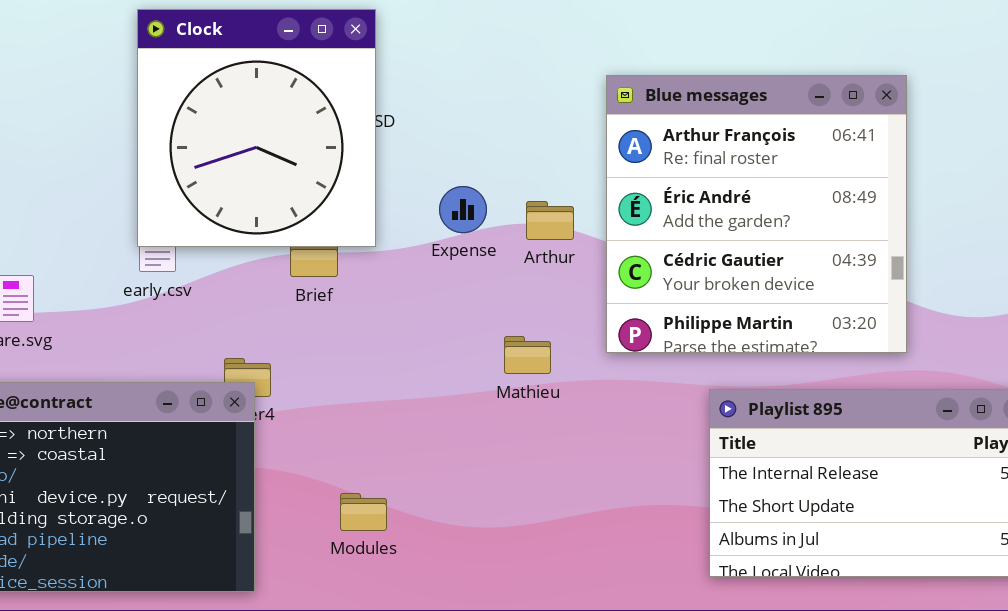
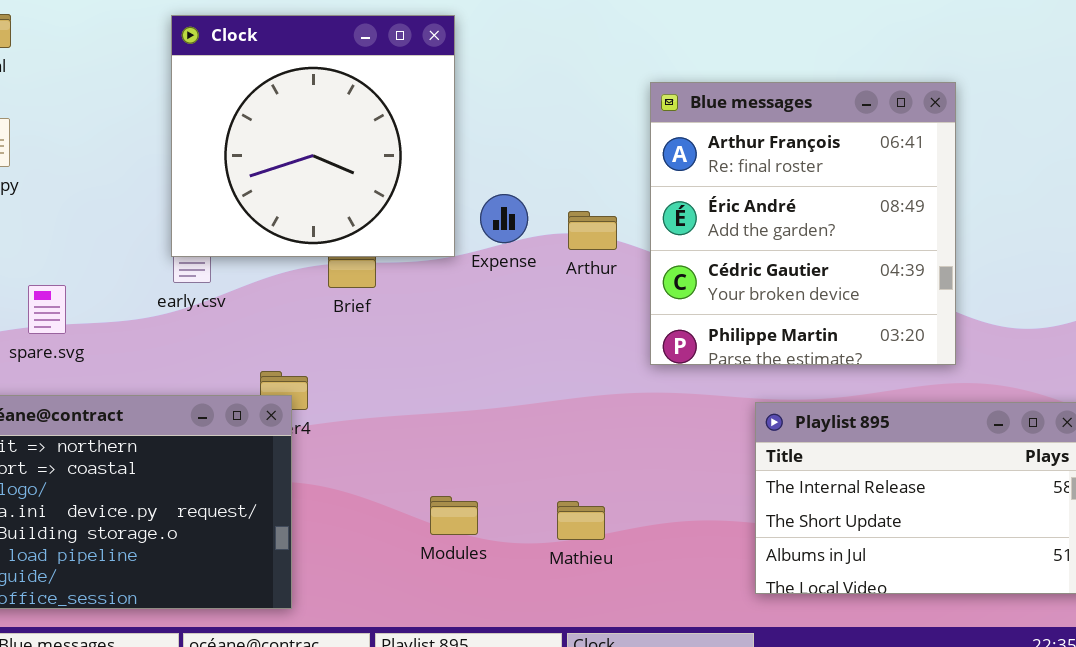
Clock: [137,9,376,247] -> [171,15,455,257], resized
Mathieu: [504,336,551,374] -> [557,501,605,540], moved
Modules: [340,493,387,531] -> [430,496,478,535], moved

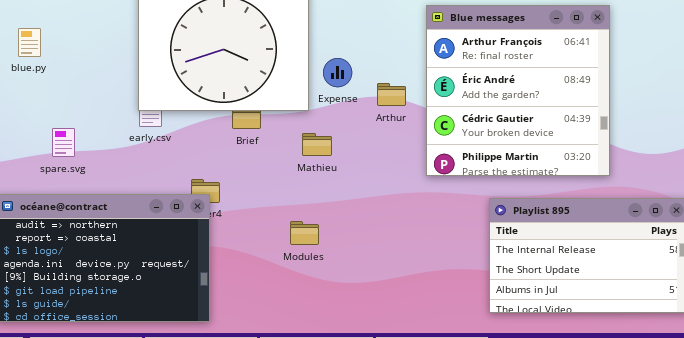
Expense: [480,194,528,243] -> [323,58,352,87], moved
Modules: [430,496,478,535] -> [290,221,319,245], moved
Mathieu: [557,501,605,540] -> [302,133,332,156], moved

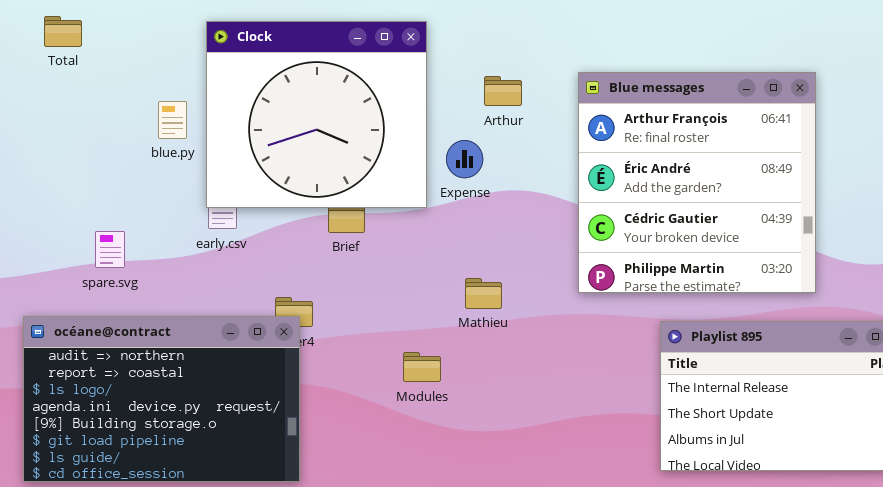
blue.py: [18,28,41,57] -> [158,101,187,139], moved
Arthur: [377,83,406,106] -> [484,76,522,106], moved
Mathieu: [302,133,332,156] -> [465,278,502,309], moved

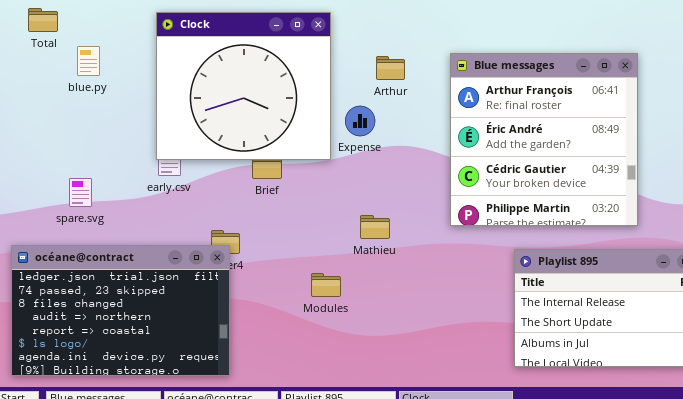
blue.py: [158,101,187,139] -> [77,46,100,76], moved
océane@contract: [23,316,300,482] -> [11,245,230,376], scrolled up 3 rows

